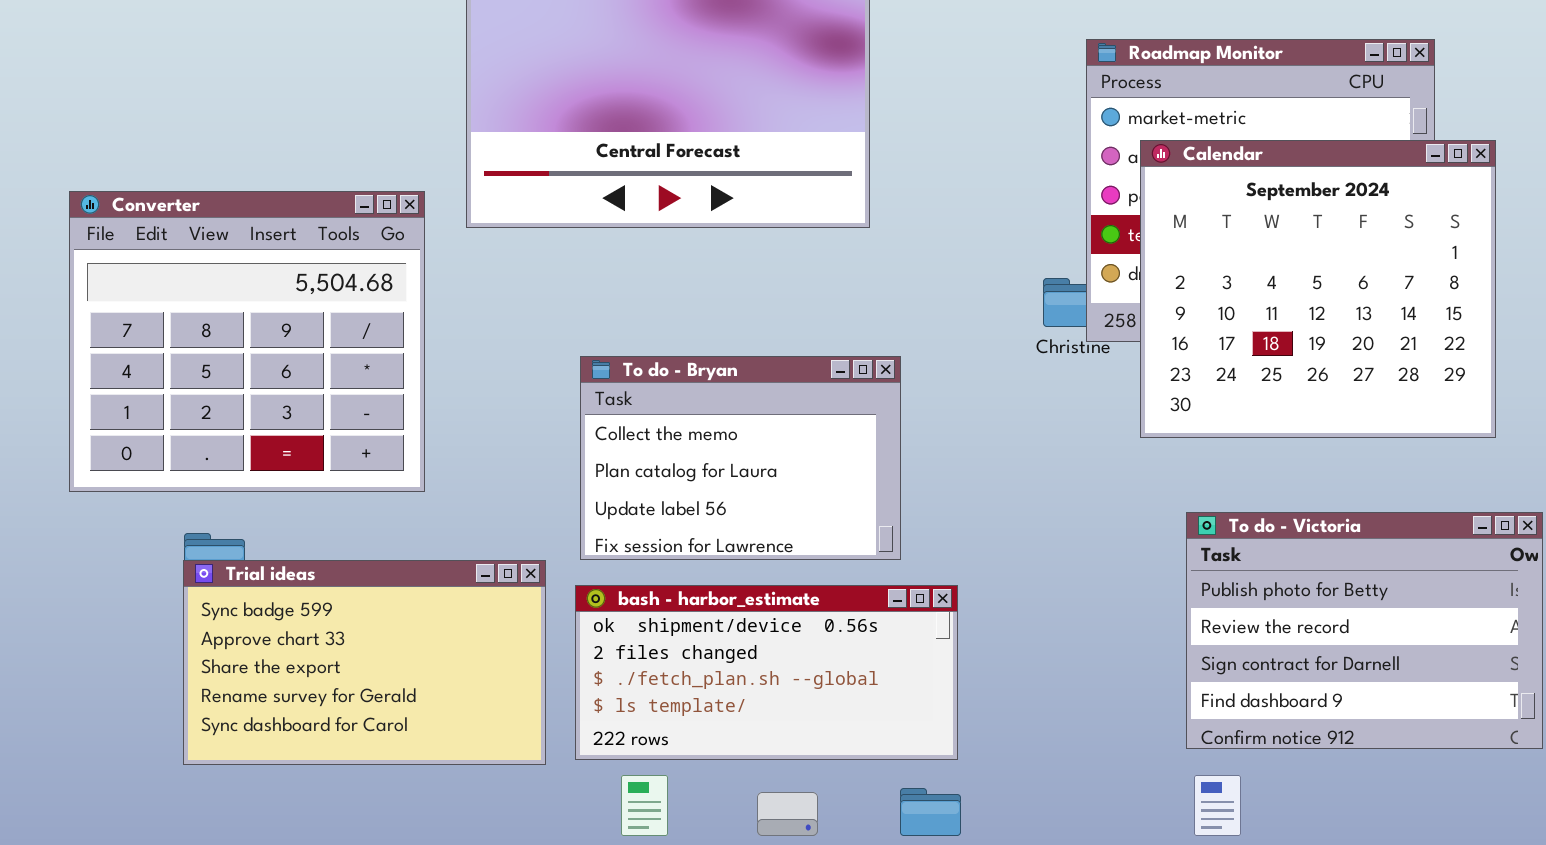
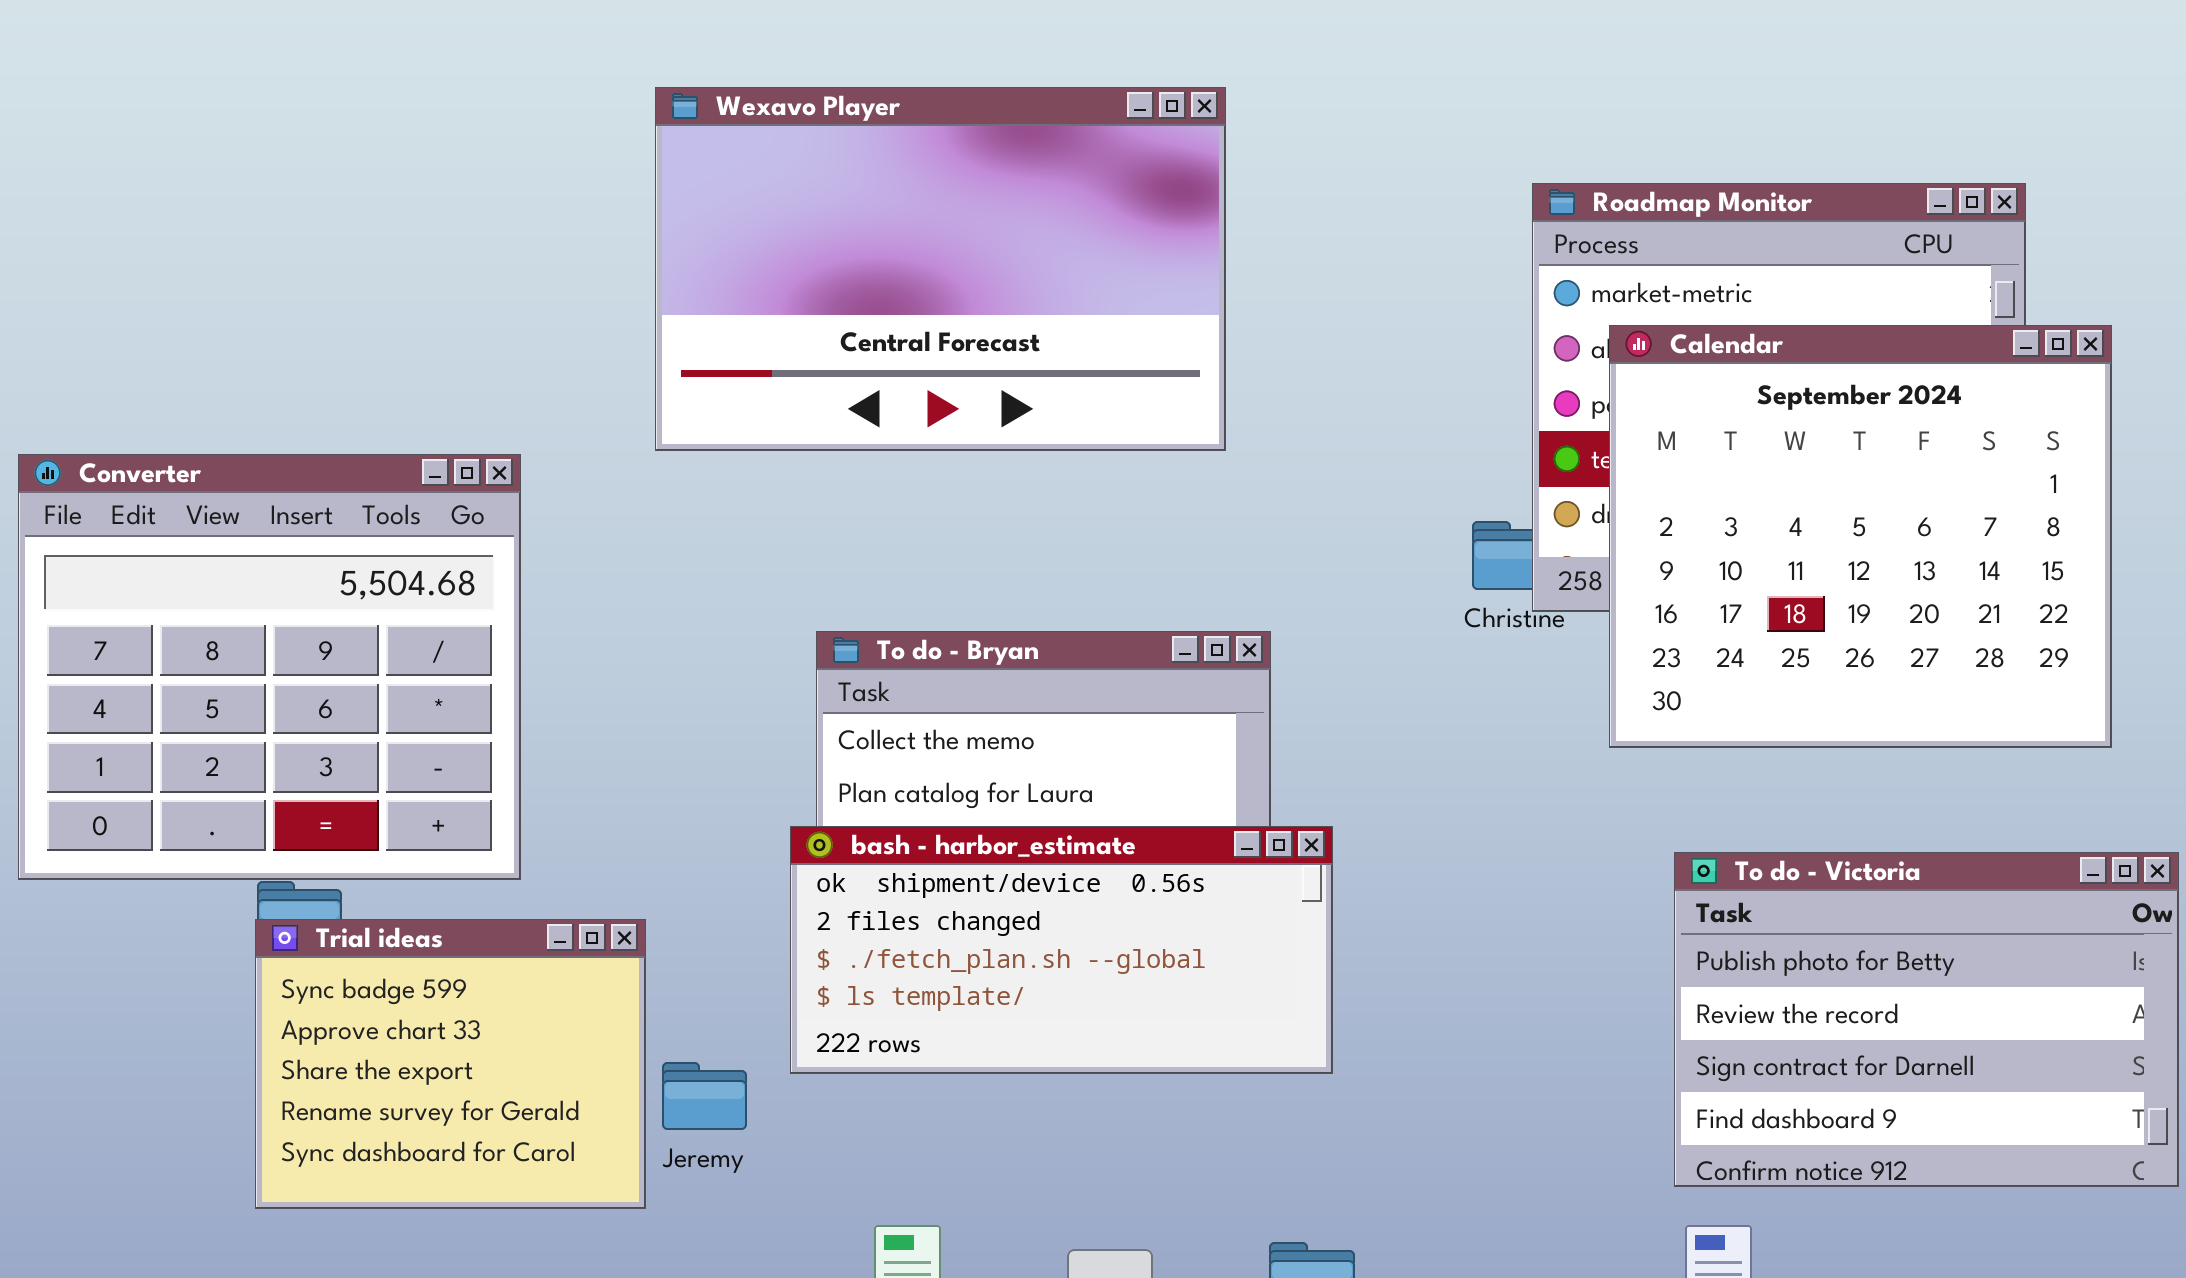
Converter: [69,191,425,492] -> [18,454,521,880], moved
Trial ideas: [183,560,546,765] -> [255,919,646,1209], resized
bash - harbor_estimate: [575,585,958,760] -> [790,826,1333,1074], moved

